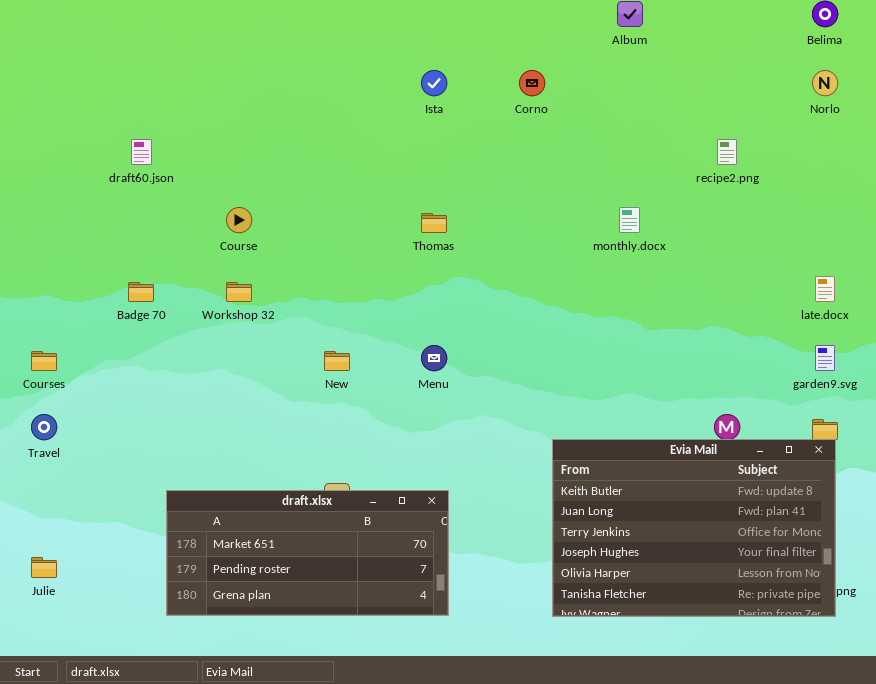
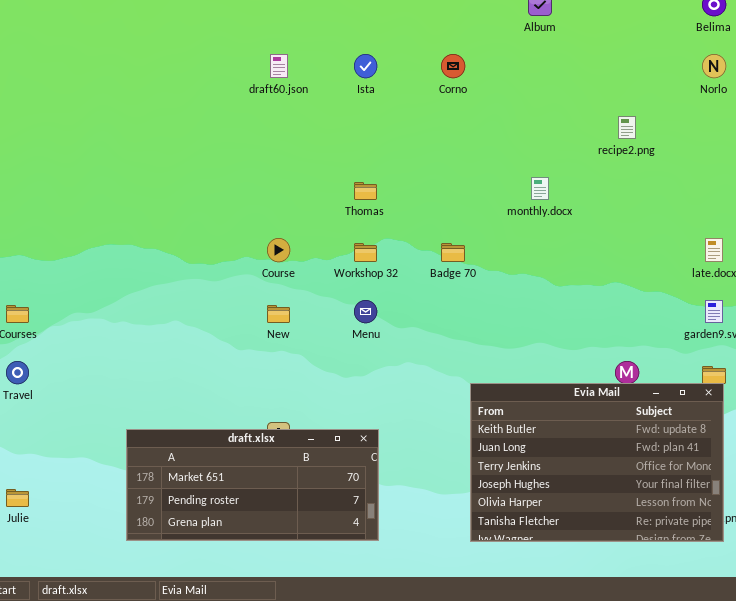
draft60.json: [131,139,152,165] -> [270,54,288,78], moved
Course: [226,207,252,233] -> [267,238,290,262], moved
Badge 70: [128,282,154,302] -> [441,243,465,262], moved
Workshop 32: [226,282,252,302] -> [354,243,377,262], moved

